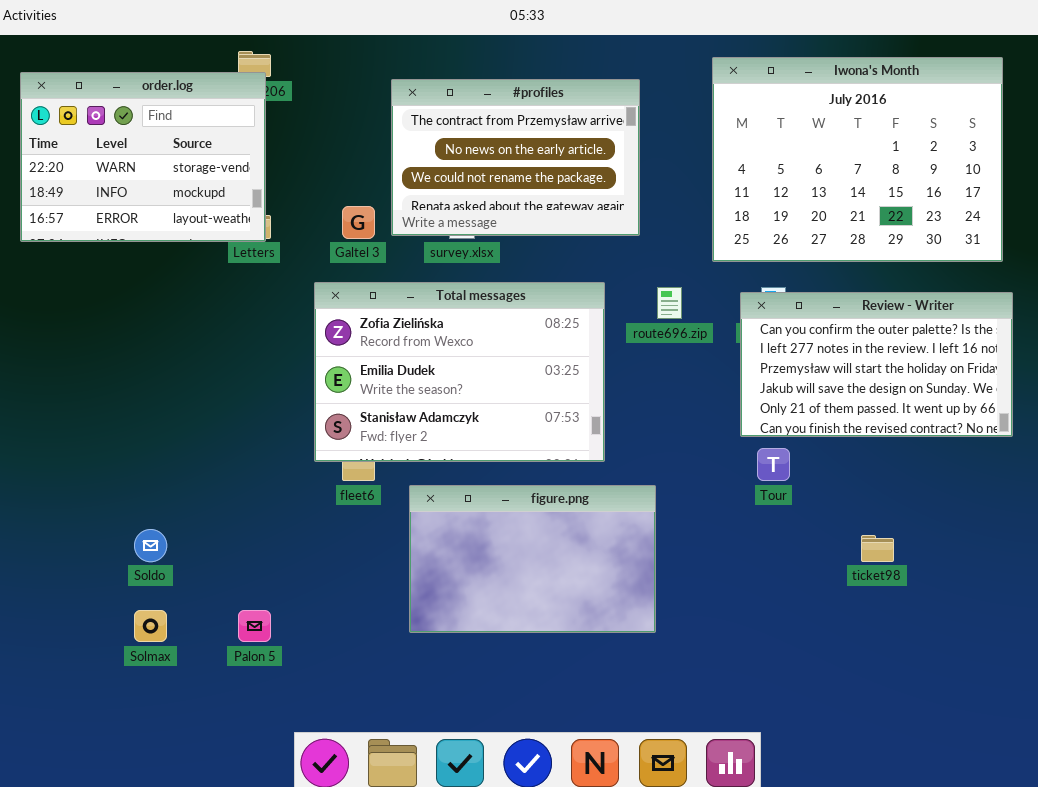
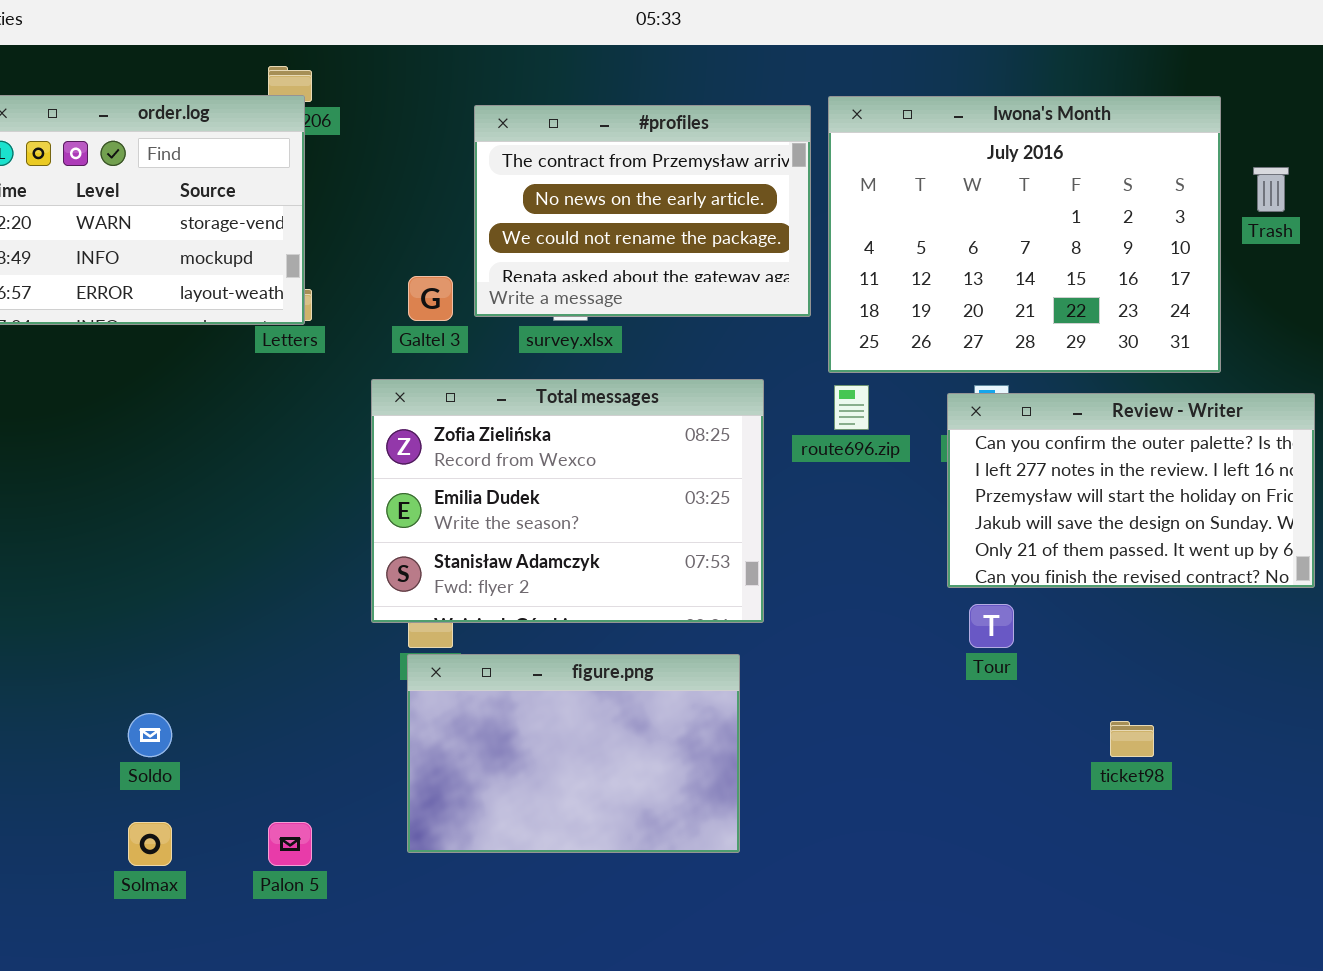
Iwona's Month: [712,57,1003,262] -> [828,96,1221,373], moved
figure.png: [409,485,656,633] -> [407,654,740,853], moved

